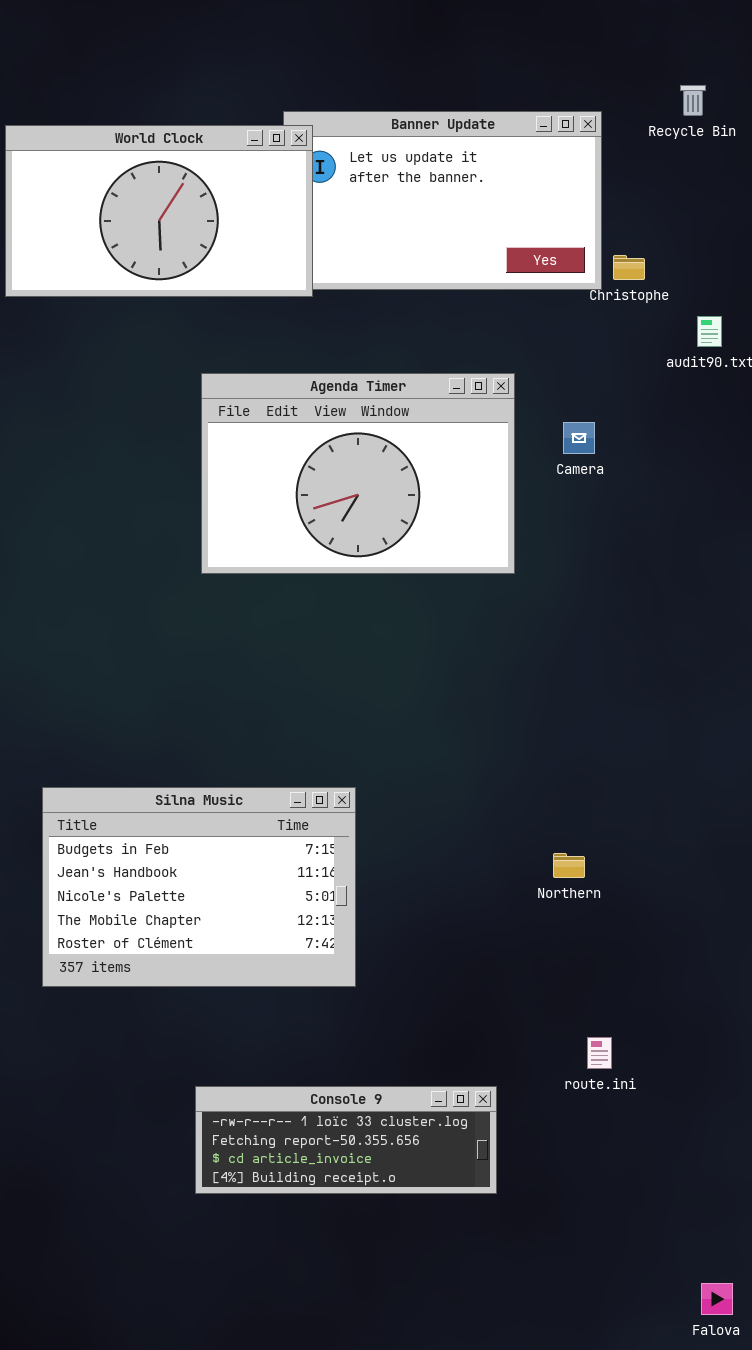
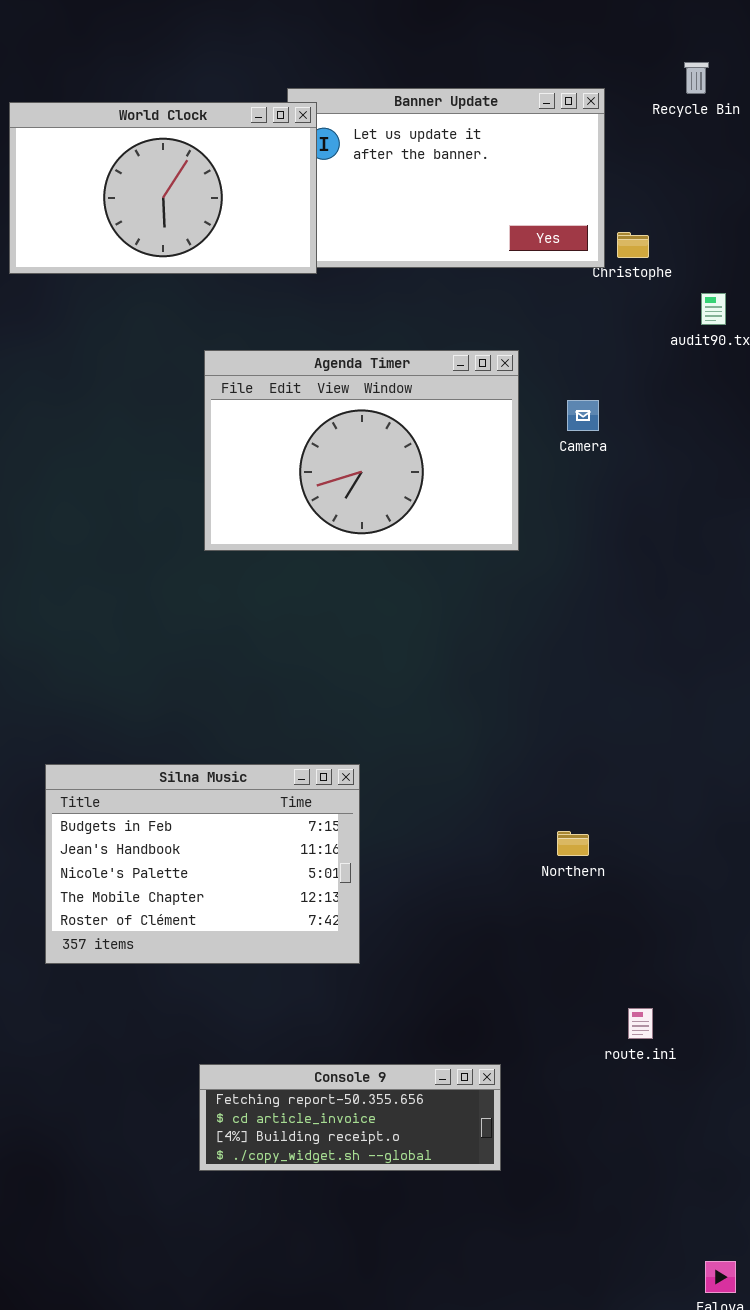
route.ini: [587,1037,612,1069] -> [628,1008,653,1039], moved
Console 9: [195,1086,497,1194] -> [199,1064,501,1171], scrolled down 1 row

